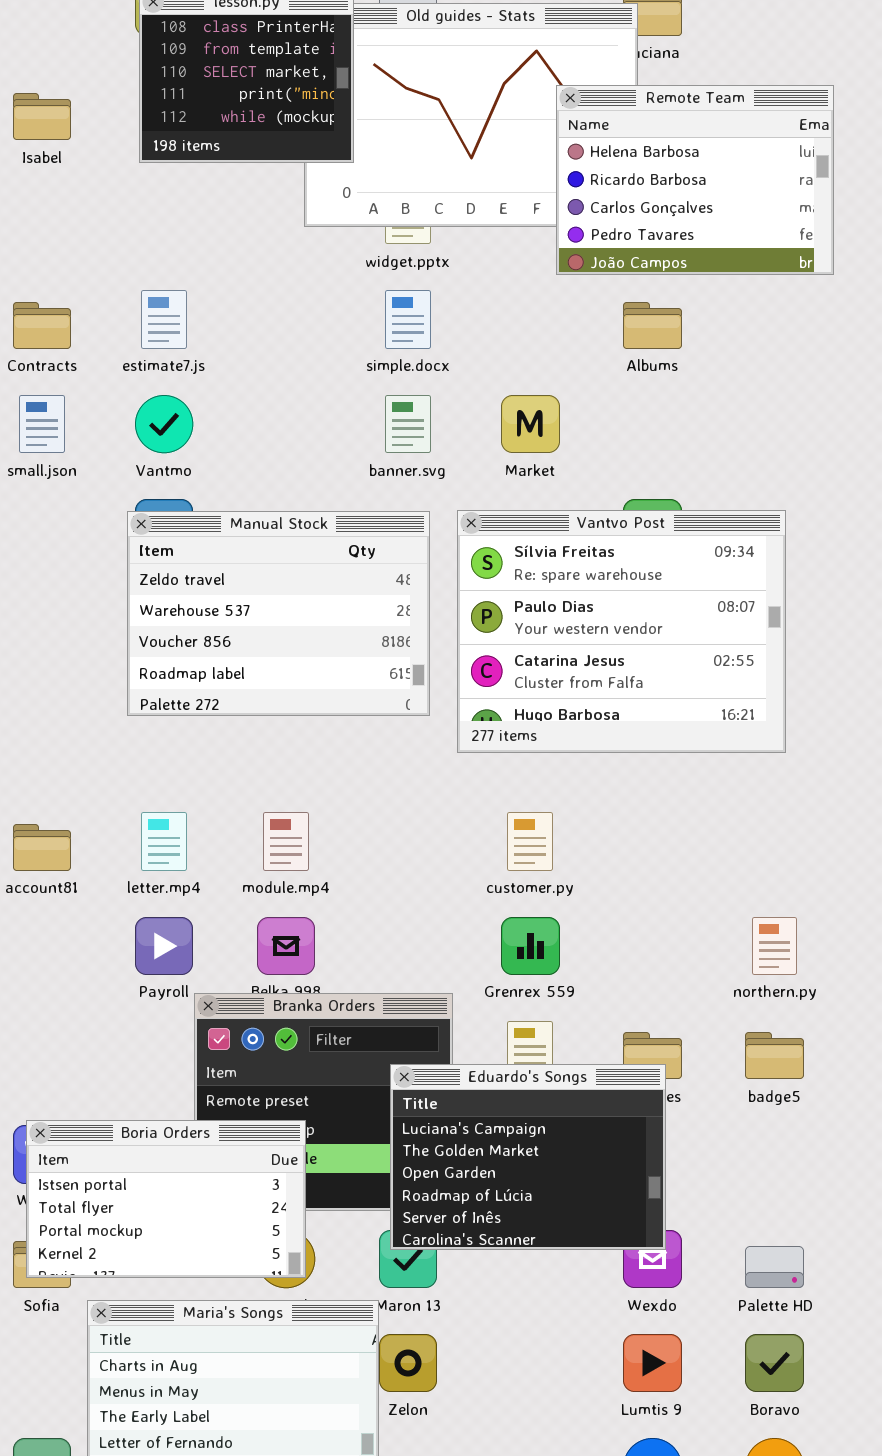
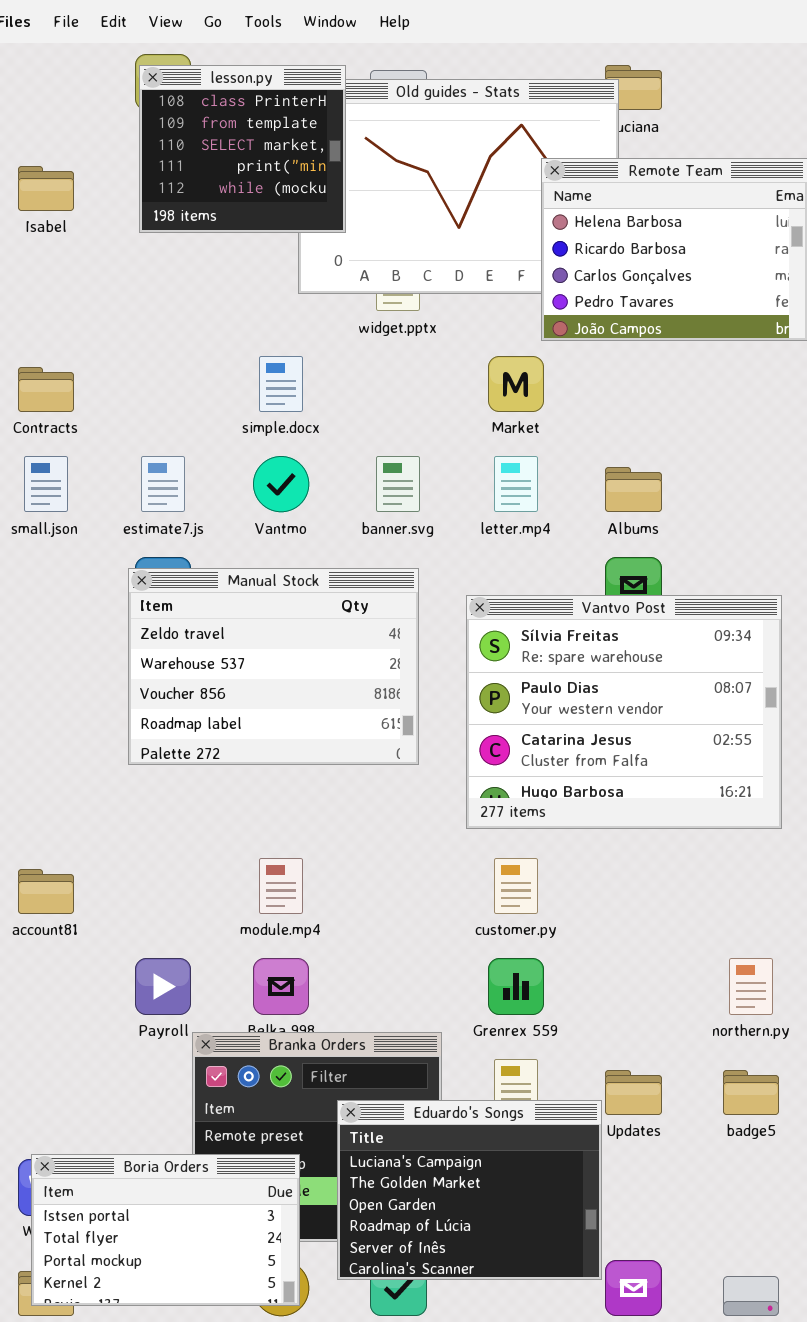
estimate7.js: [141,290,187,349] -> [141,456,185,512], moved
simple.docx: [385,290,431,349] -> [259,356,303,412], moved
Albums: [623,302,682,349] -> [605,467,662,512], moved
Vantmo: [135,395,193,453] -> [253,456,309,512], moved
Market: [501,395,560,453] -> [488,356,544,412], moved
Vantvo Post: [457,510,786,753] -> [466,595,782,829], moved
letter.mp4: [141,812,187,871] -> [494,456,538,512], moved
Eduardo's Songs: [390,1064,666,1250] -> [337,1100,602,1280], moved

